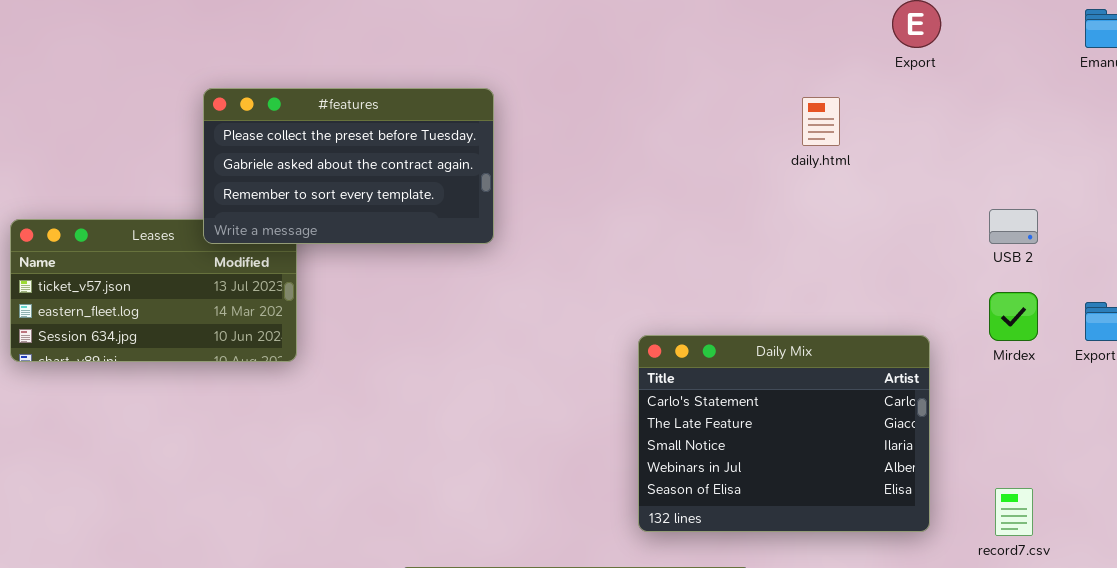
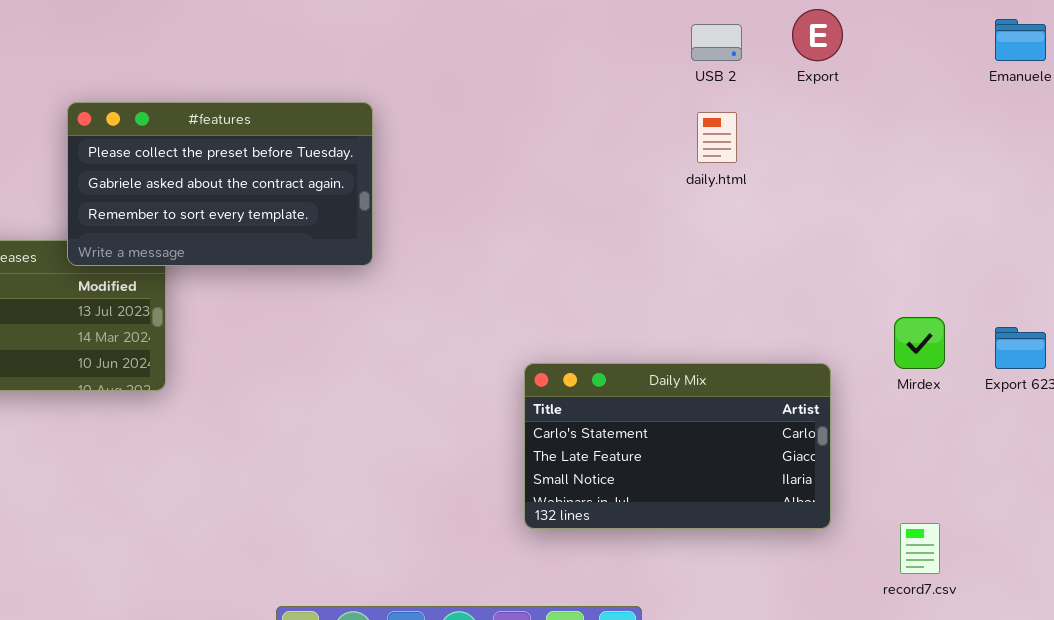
USB 2: [989,209,1038,244] -> [691,24,742,61], moved
Daily Mix: [638,335,930,532] -> [524,363,831,529], resized

